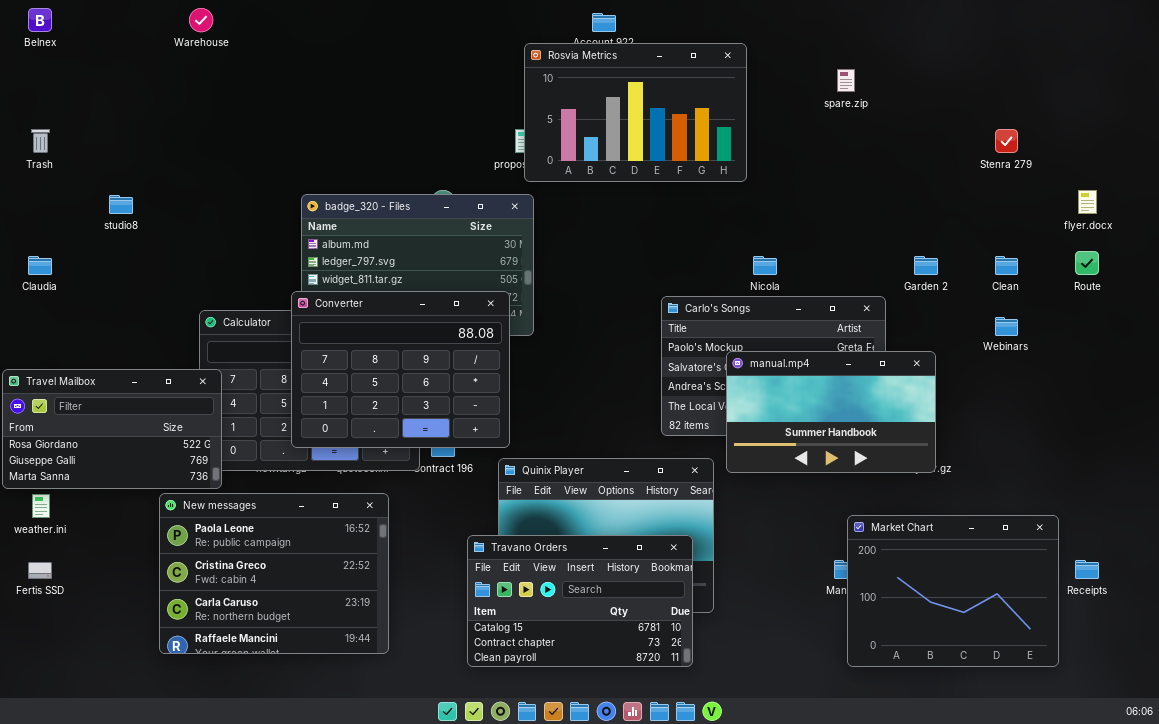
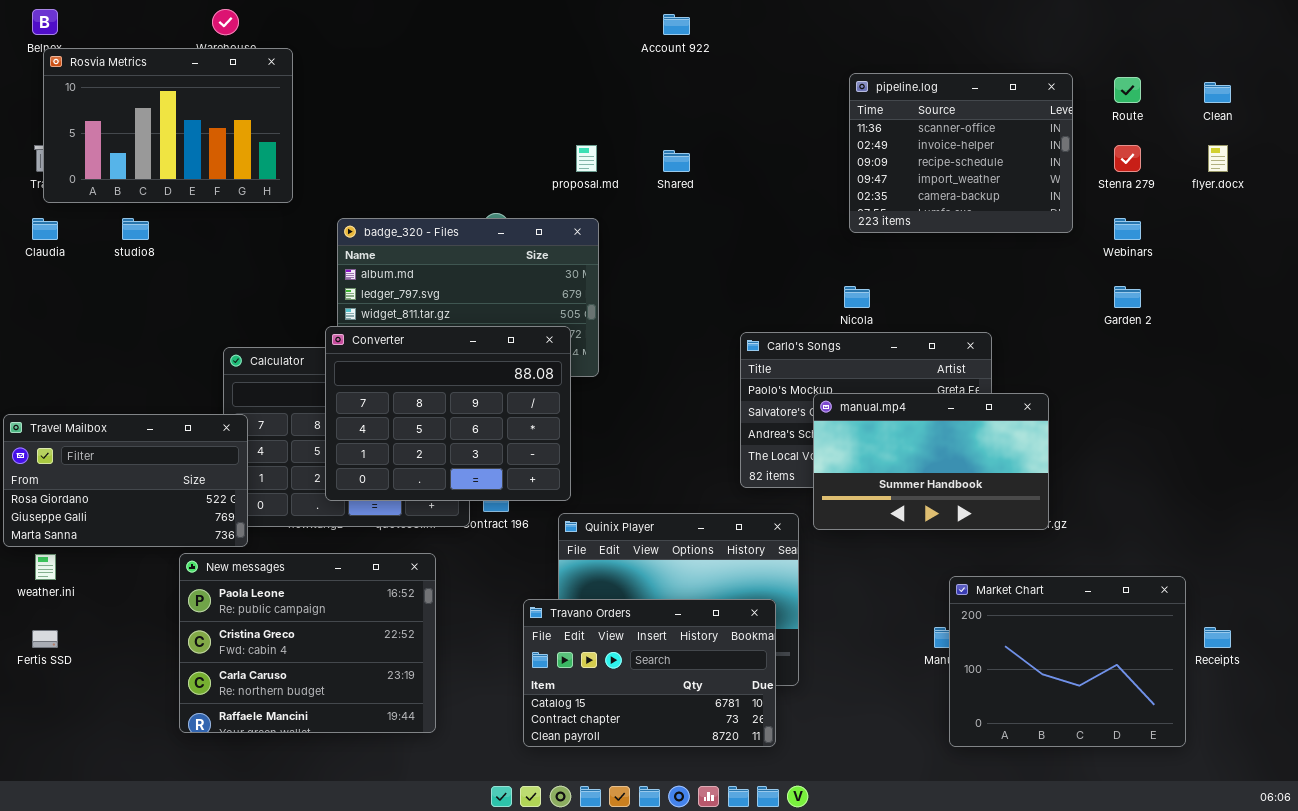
Rosvia Metrics: [524,43,747,182] -> [43,48,293,203], moved
pipeline.log: none -> [849,73,1073,233], opened
flyer.docx: [1078,190,1097,214] -> [1208,145,1228,172], moved
Route: [1075,251,1099,275] -> [1114,77,1141,103], moved
Claudia: [28,256,52,275] -> [32,218,58,240], moved
Garden 2: [914,256,938,275] -> [1114,286,1141,308], moved
Clean: [995,256,1018,275] -> [1204,82,1231,103], moved
Webinars: [995,317,1018,336] -> [1114,218,1141,240], moved

